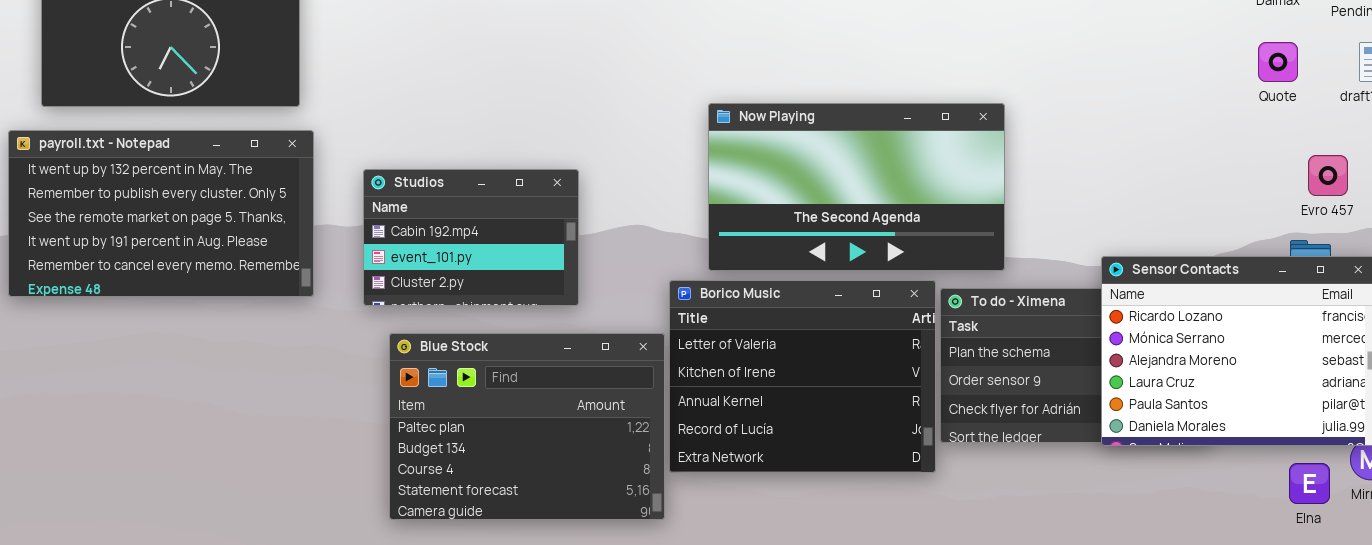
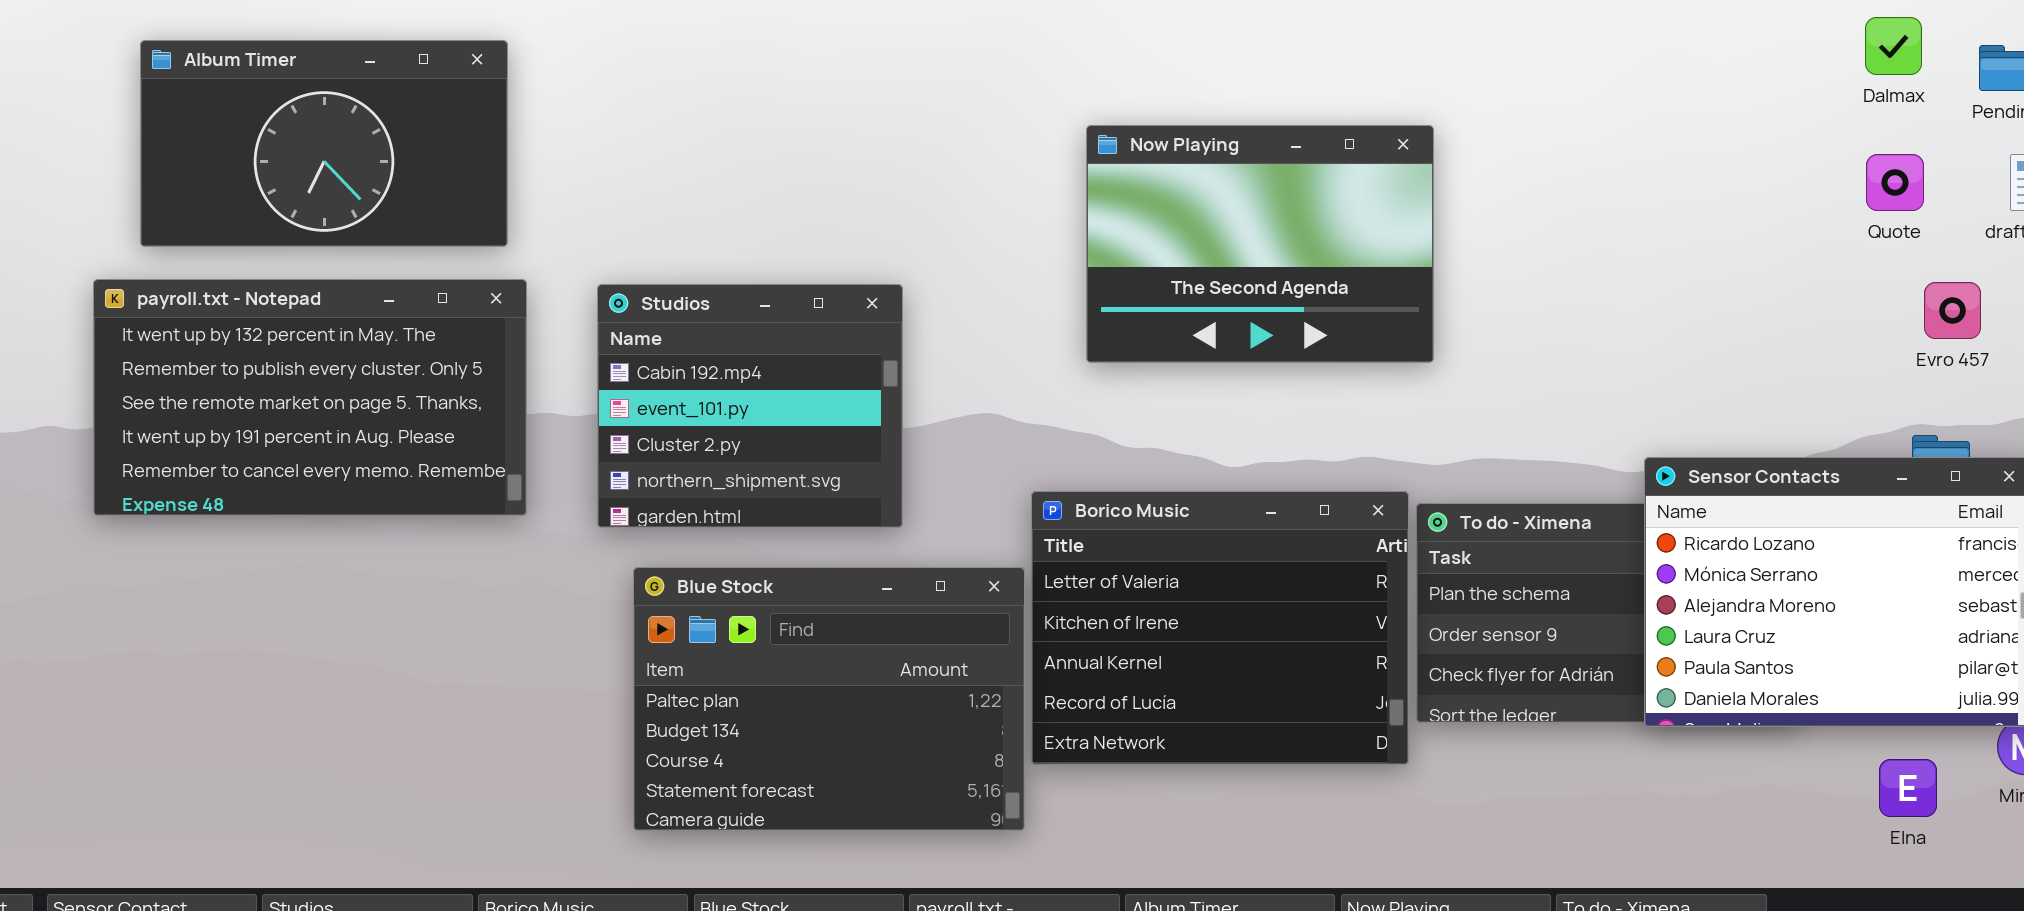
Now Playing: [708,103,1005,271] -> [1086,125,1434,363], moved, resized
Evro 457: [1308,155,1348,196] -> [1924,282,1981,339], moved
Studios: [363,169,579,306] -> [597,284,903,528], resized
Elna: [1289,463,1330,504] -> [1879,759,1937,817], moved

